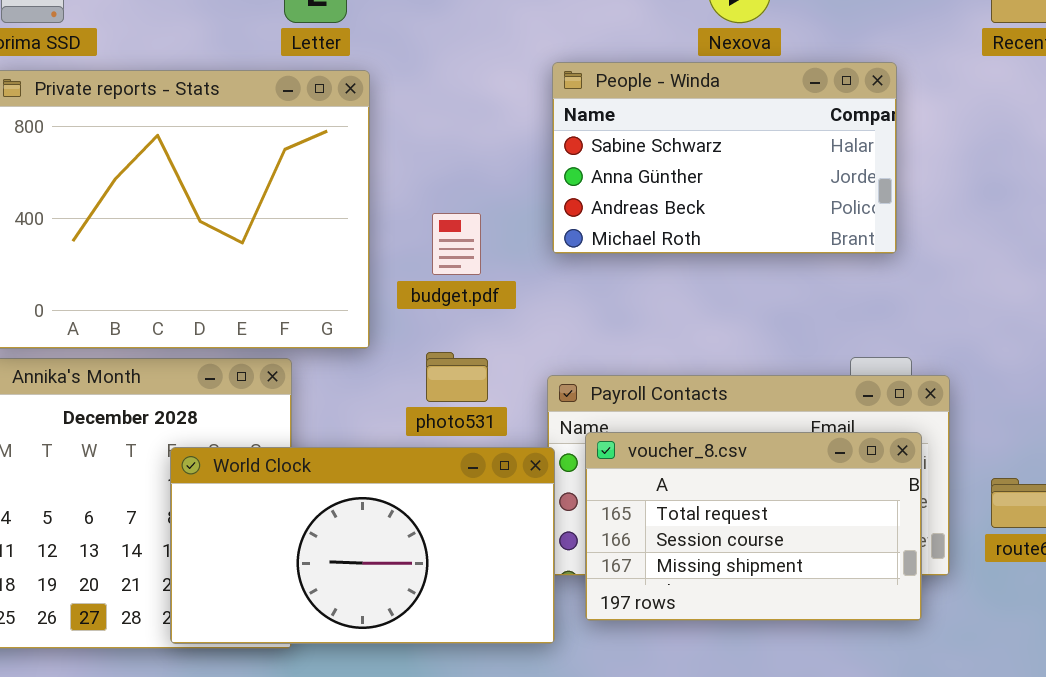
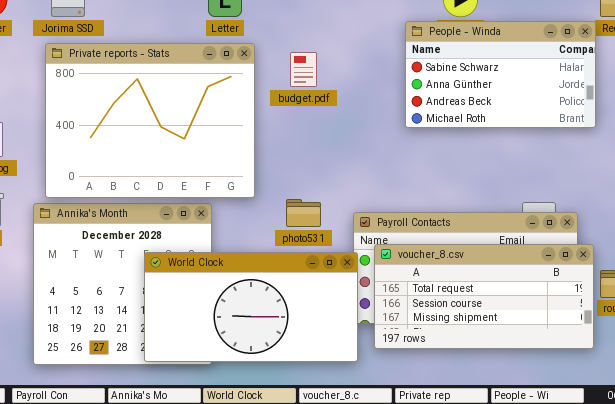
People - Winda: [552,62,897,254] -> [405,21,596,128], moved
budget.pdf: [432,213,481,275] -> [290,52,317,87], moved
voucher_8.csv: [585,432,922,621] -> [374,244,594,349], resized

